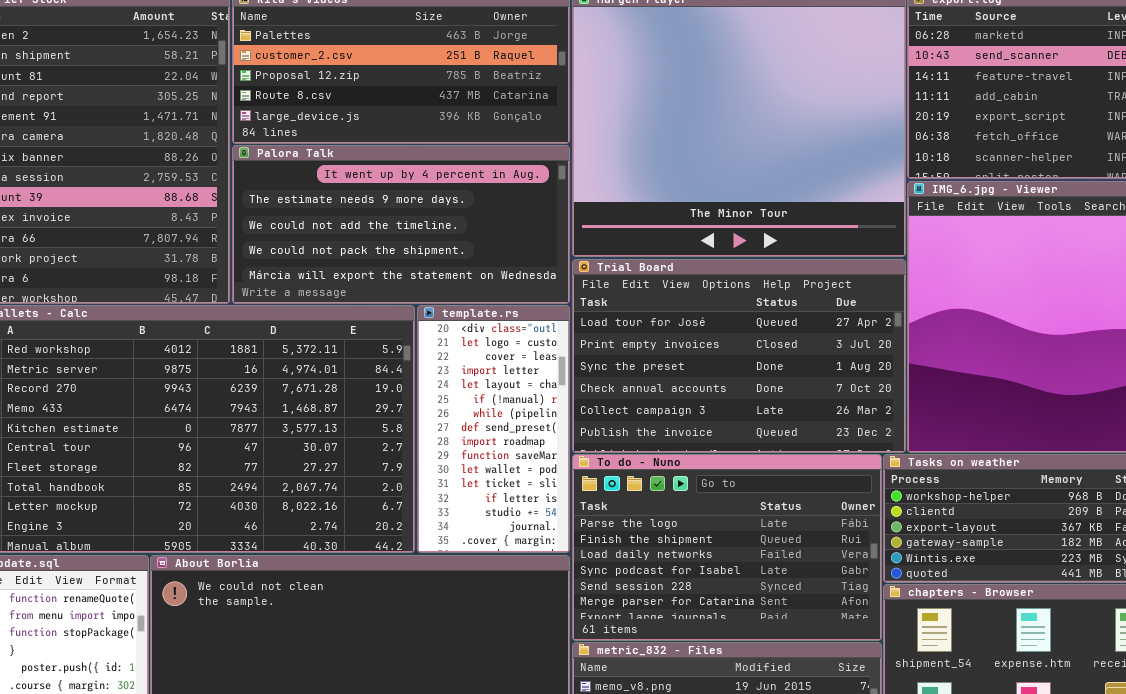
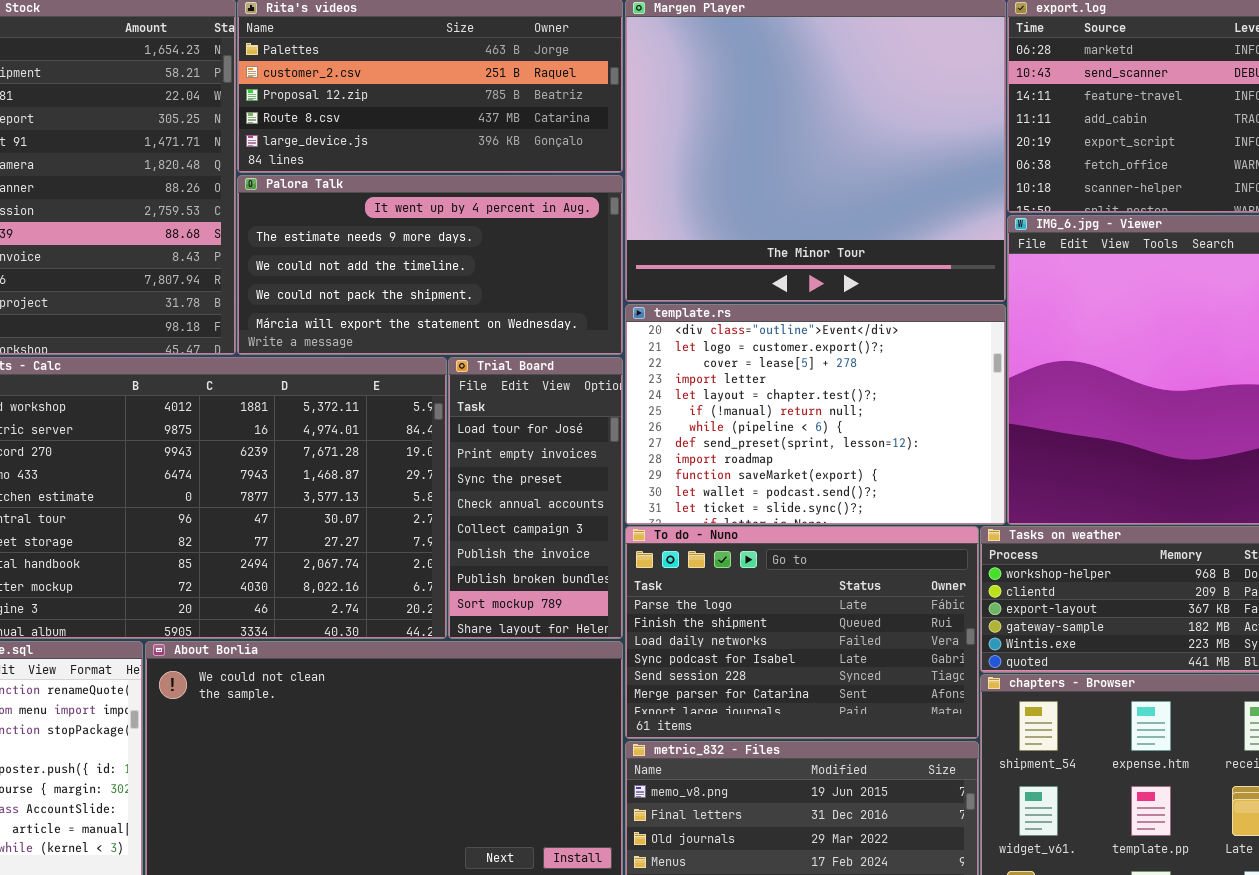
Trial Board: [572,259,906,453] -> [448,357,623,639], moved, resized
template.rs: [417,305,570,553] -> [625,304,1006,525], moved, resized

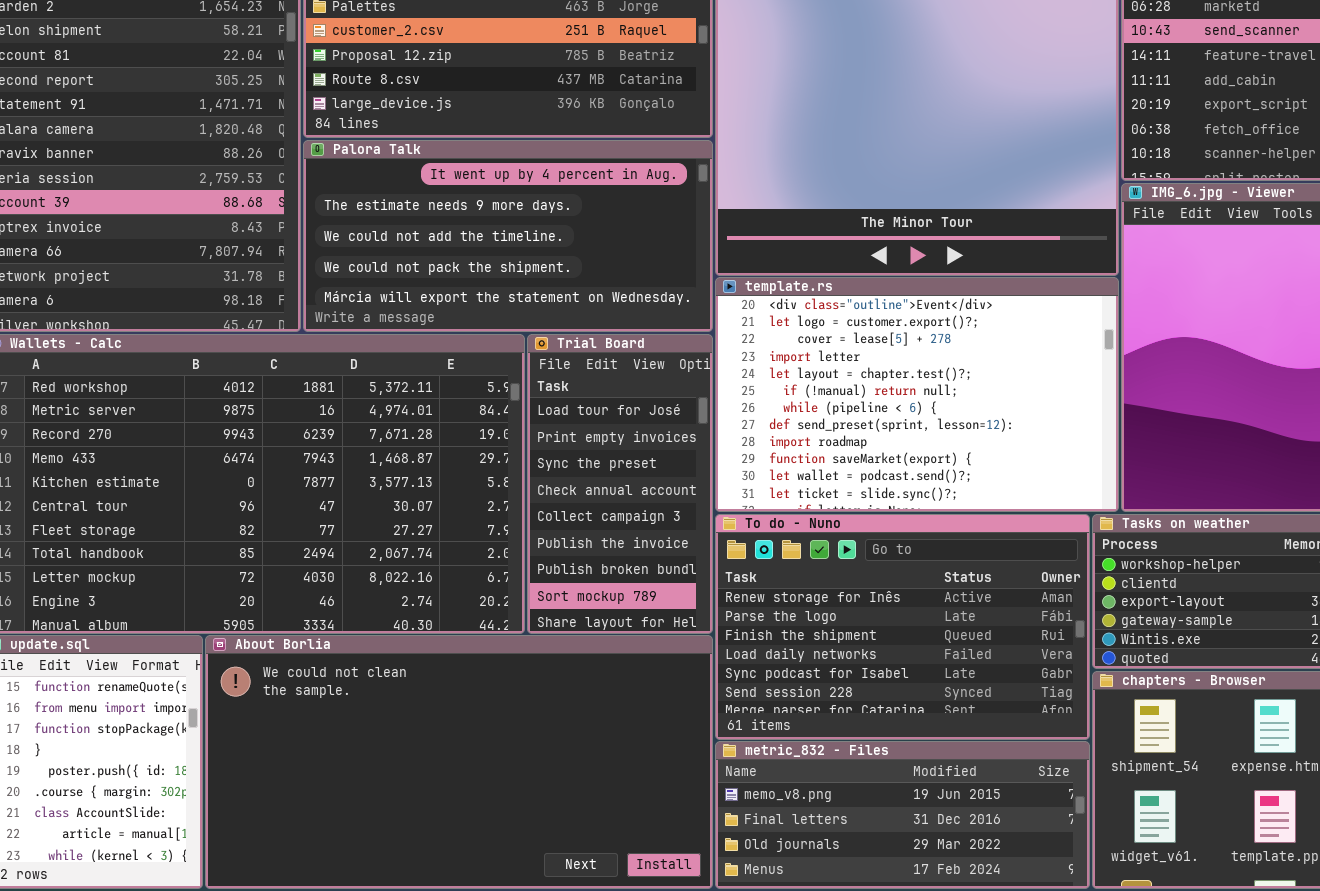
To do - Nuno: [625,526,979,739] -> [715,514,1090,740], scrolled up 1 row

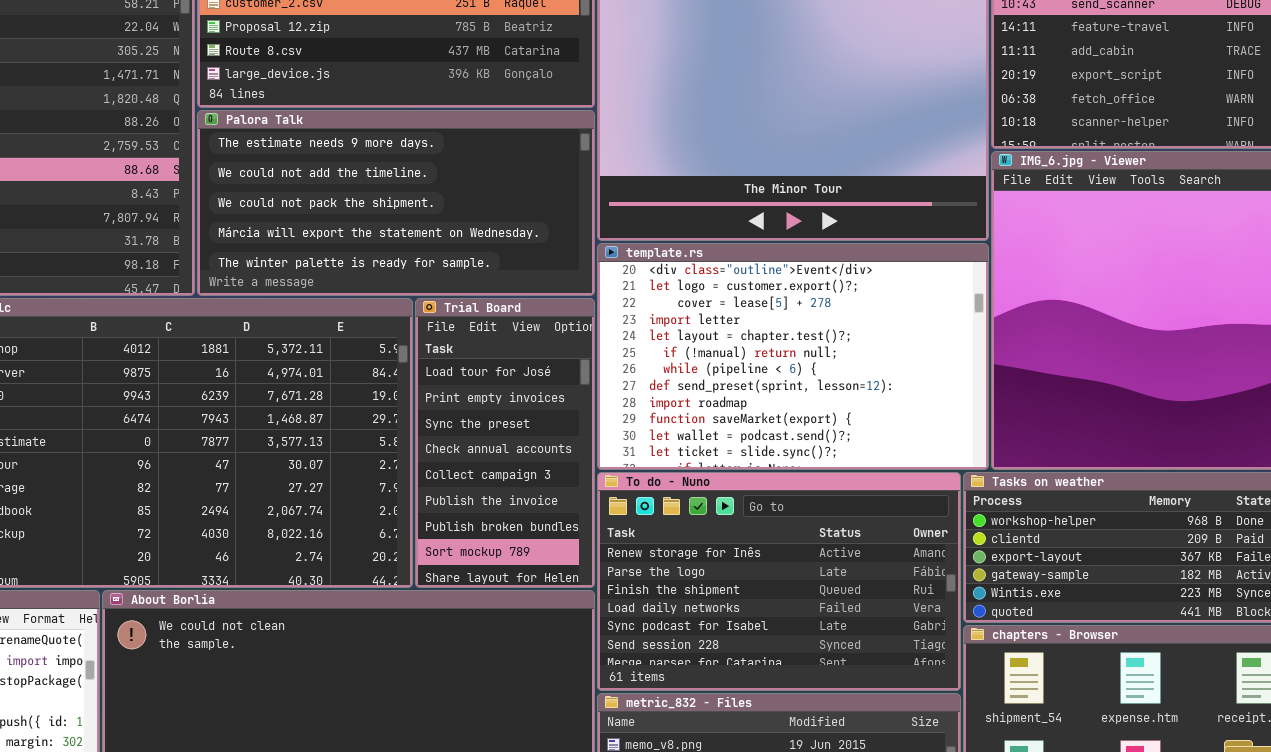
Palora Talk: [303,140,713,332] -> [197,110,595,296], scrolled down 1 row

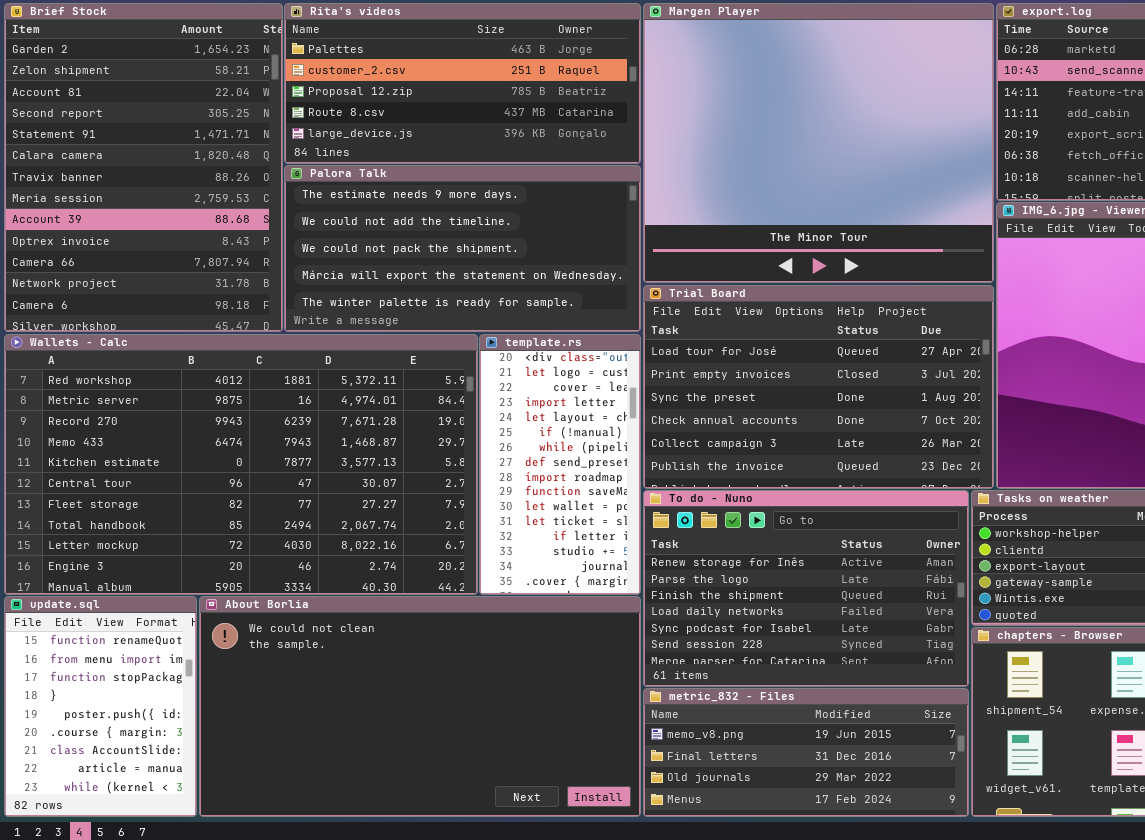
template.rs: [597,243,989,470] -> [479,334,641,595], moved, resized
Trial Board: [415,298,595,588] -> [643,285,994,489], moved, resized

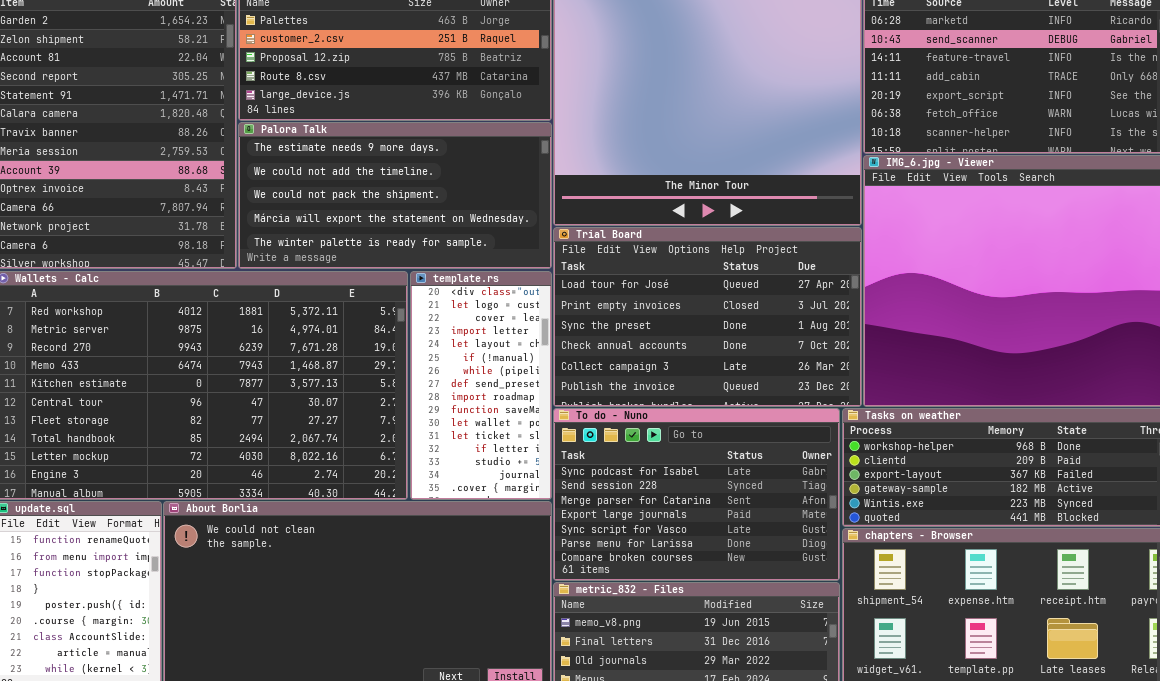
To do - Nuno: [643,490,969,687] -> [553,408,840,581], scrolled down 4 rows

